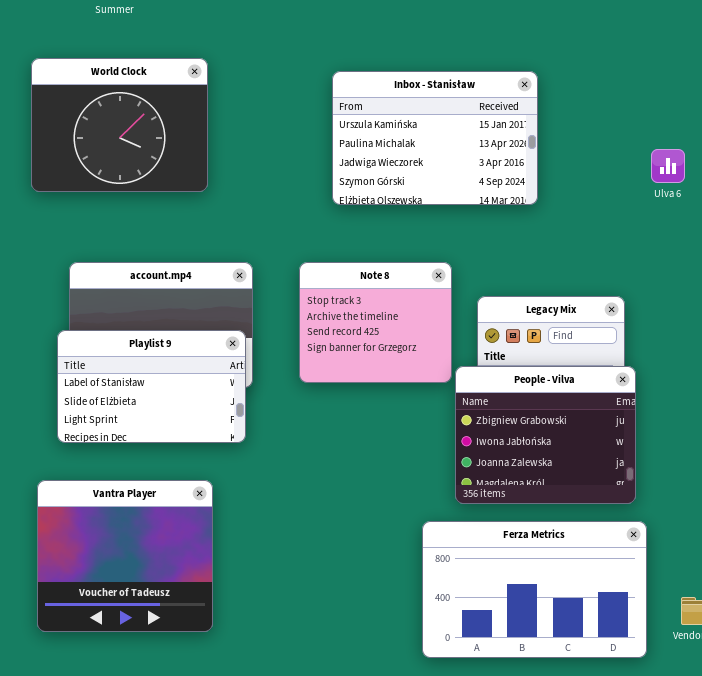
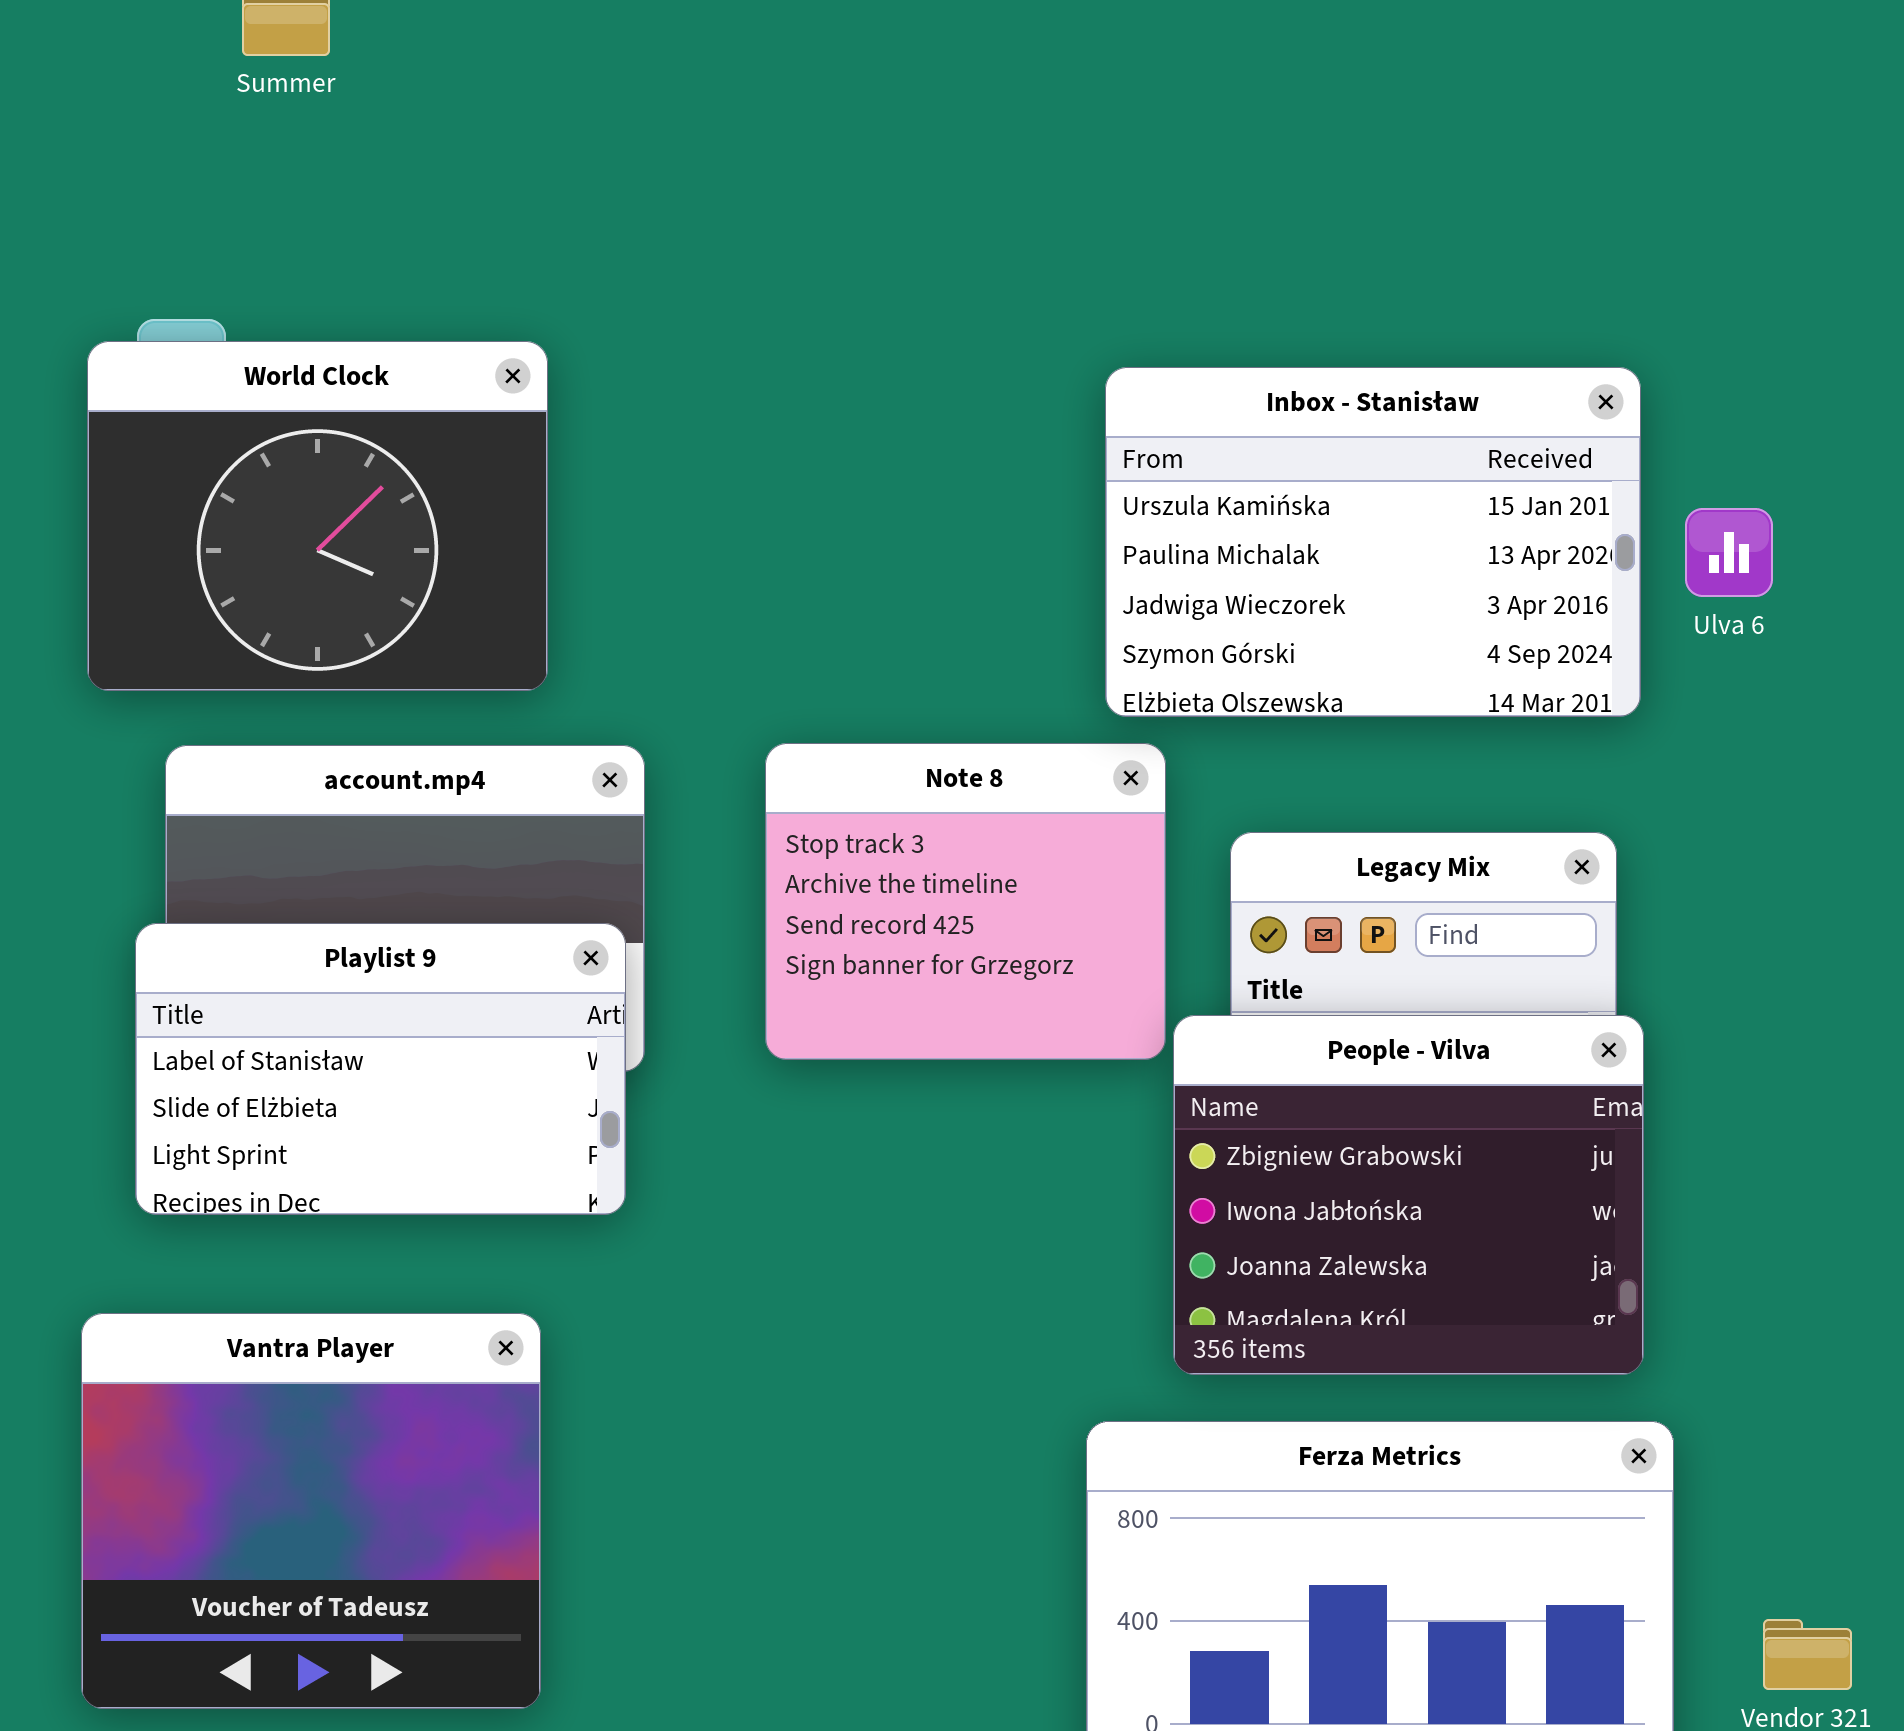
World Clock: [31,58,208,192] -> [87,341,548,691], moved
Inbox - Stanisław: [332,71,538,205] -> [1105,367,1641,717], moved
Ulva 6: [651,149,685,183] -> [1685,508,1773,597], moved

